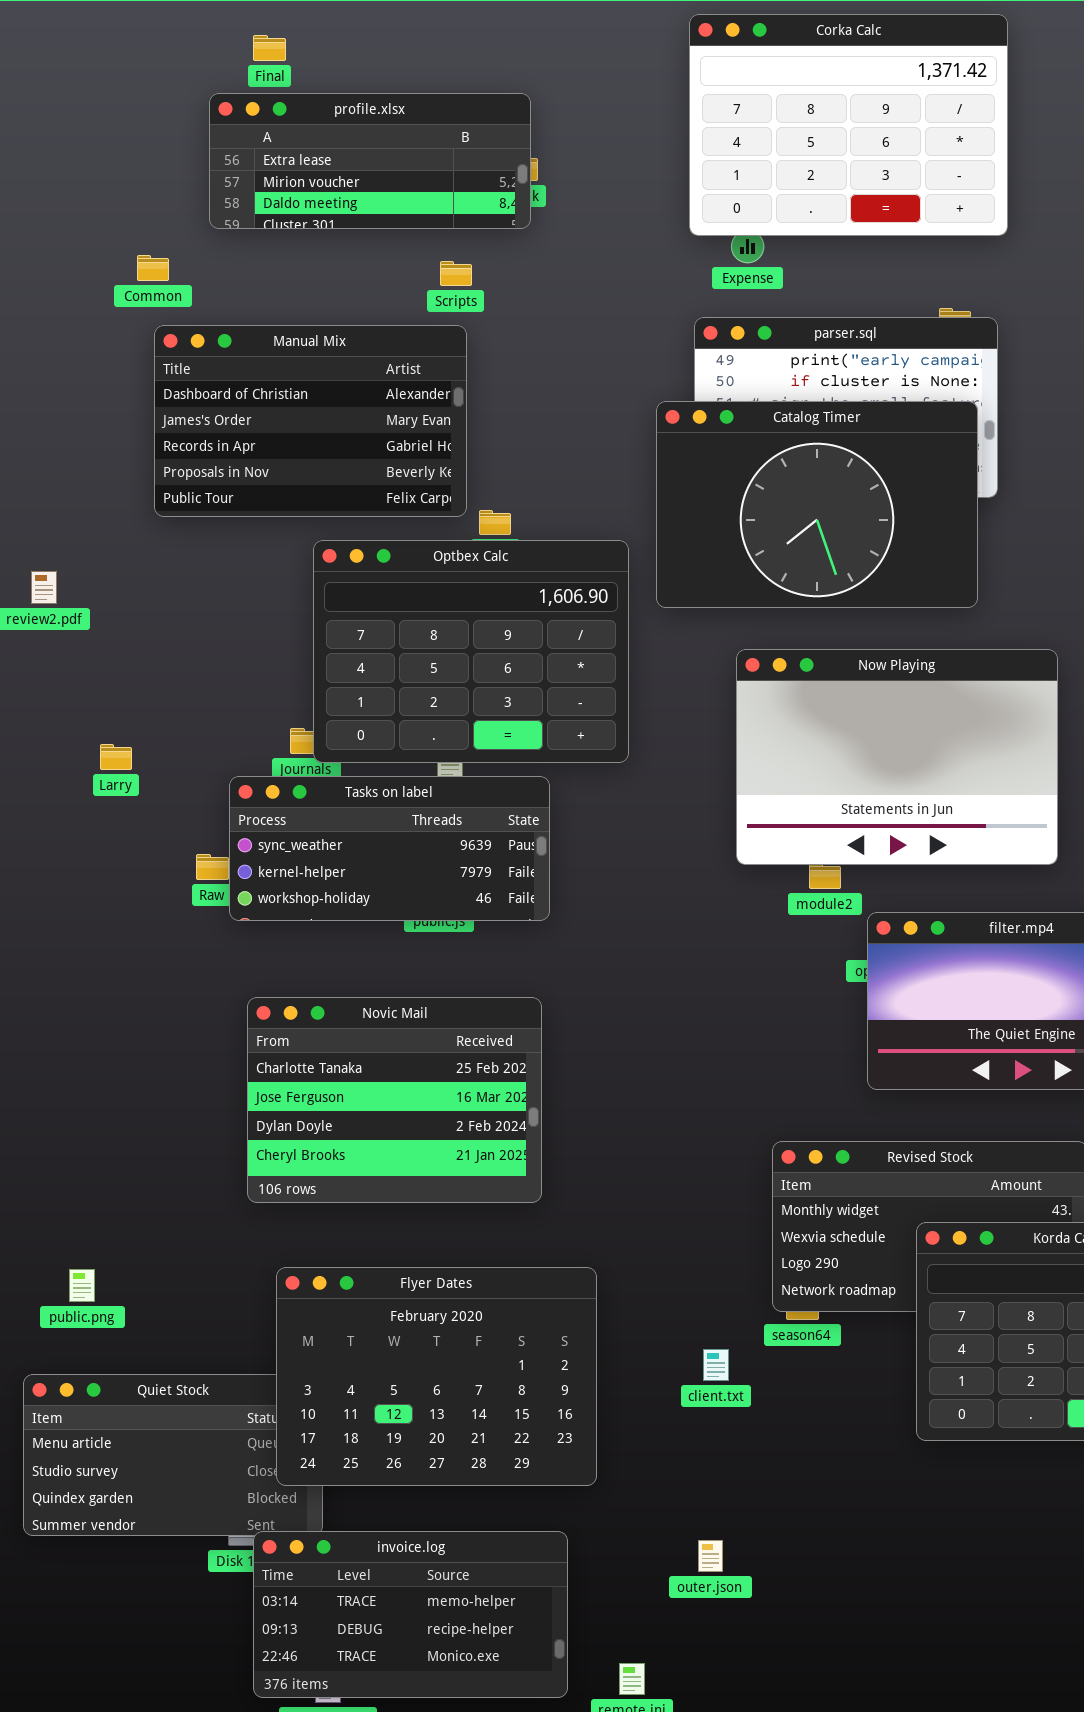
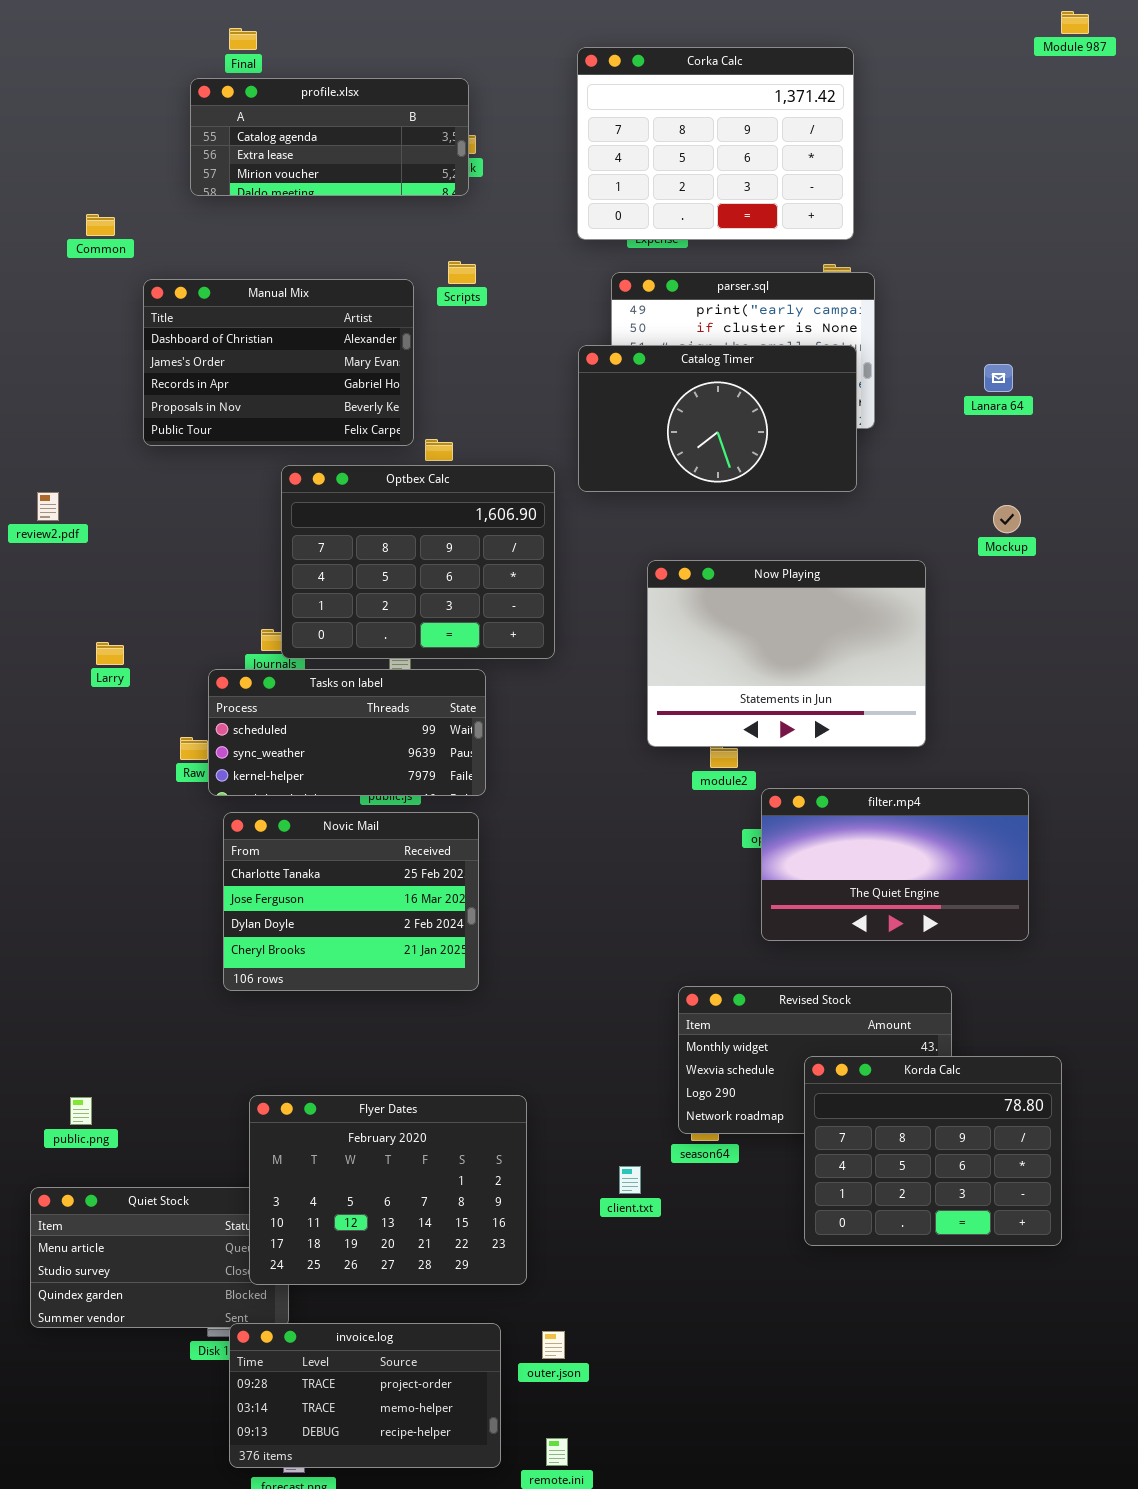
Corka Calc: [689,14,1008,236] -> [577,47,854,240], moved
profile.xlsx: [209,93,531,229] -> [190,78,469,196], scrolled up 1 row
Common: [137,255,169,281] -> [86,214,115,236], moved
Scripts: [440,261,472,286] -> [448,261,476,284], moved
Catalog Timer: [656,401,978,608] -> [578,345,857,492], resized
Tasks on label: [229,776,550,921] -> [208,669,486,796], scrolled up 1 row
Novic Mail: [247,997,542,1203] -> [223,812,479,991], moved
invoice.log: [253,1531,568,1698] -> [229,1323,501,1468], scrolled up 1 row
outer.json: [698,1540,723,1572] -> [542,1331,565,1359], moved

